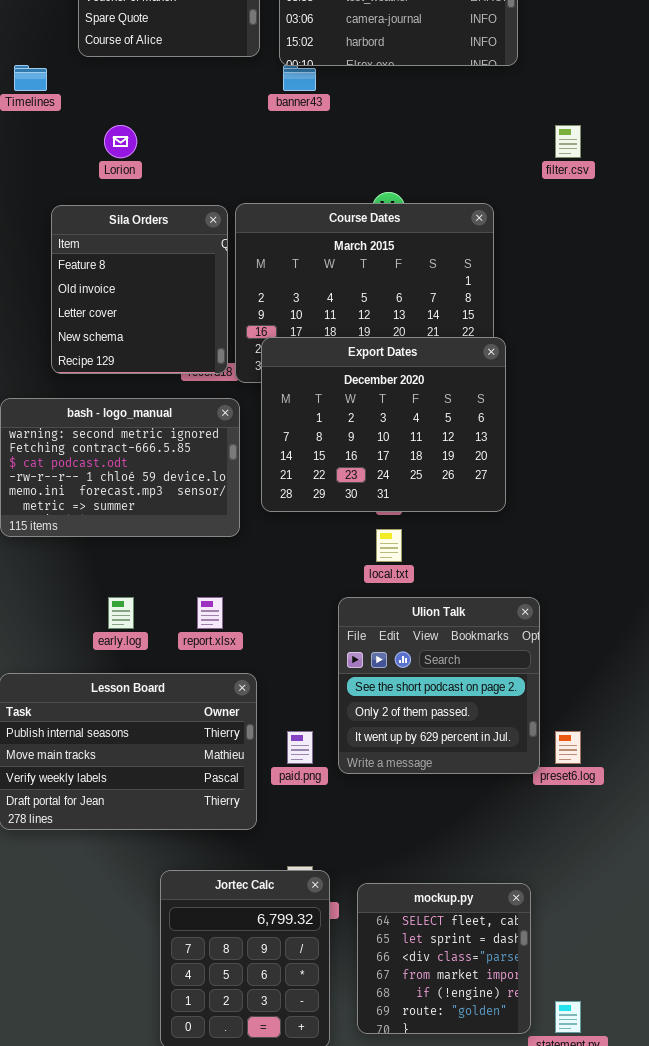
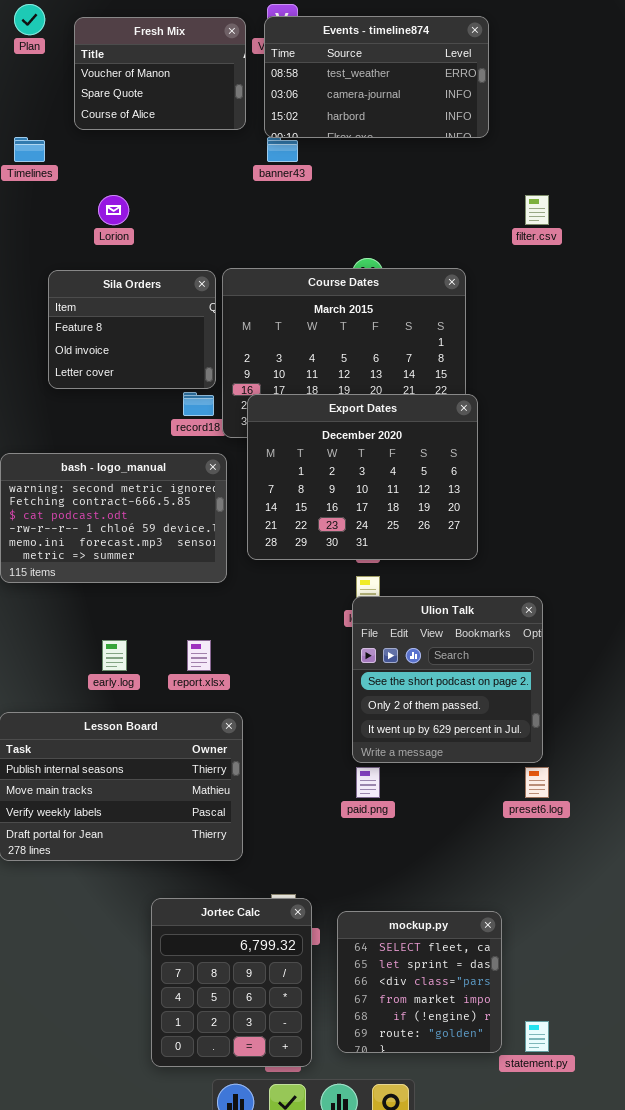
Sila Orders: [51,205,228,374] -> [48,270,216,389], resized
Ulion Talk: [338,597,540,774] -> [352,596,543,763], moved
paid.png: [287,731,313,764] -> [356,767,380,798], moved

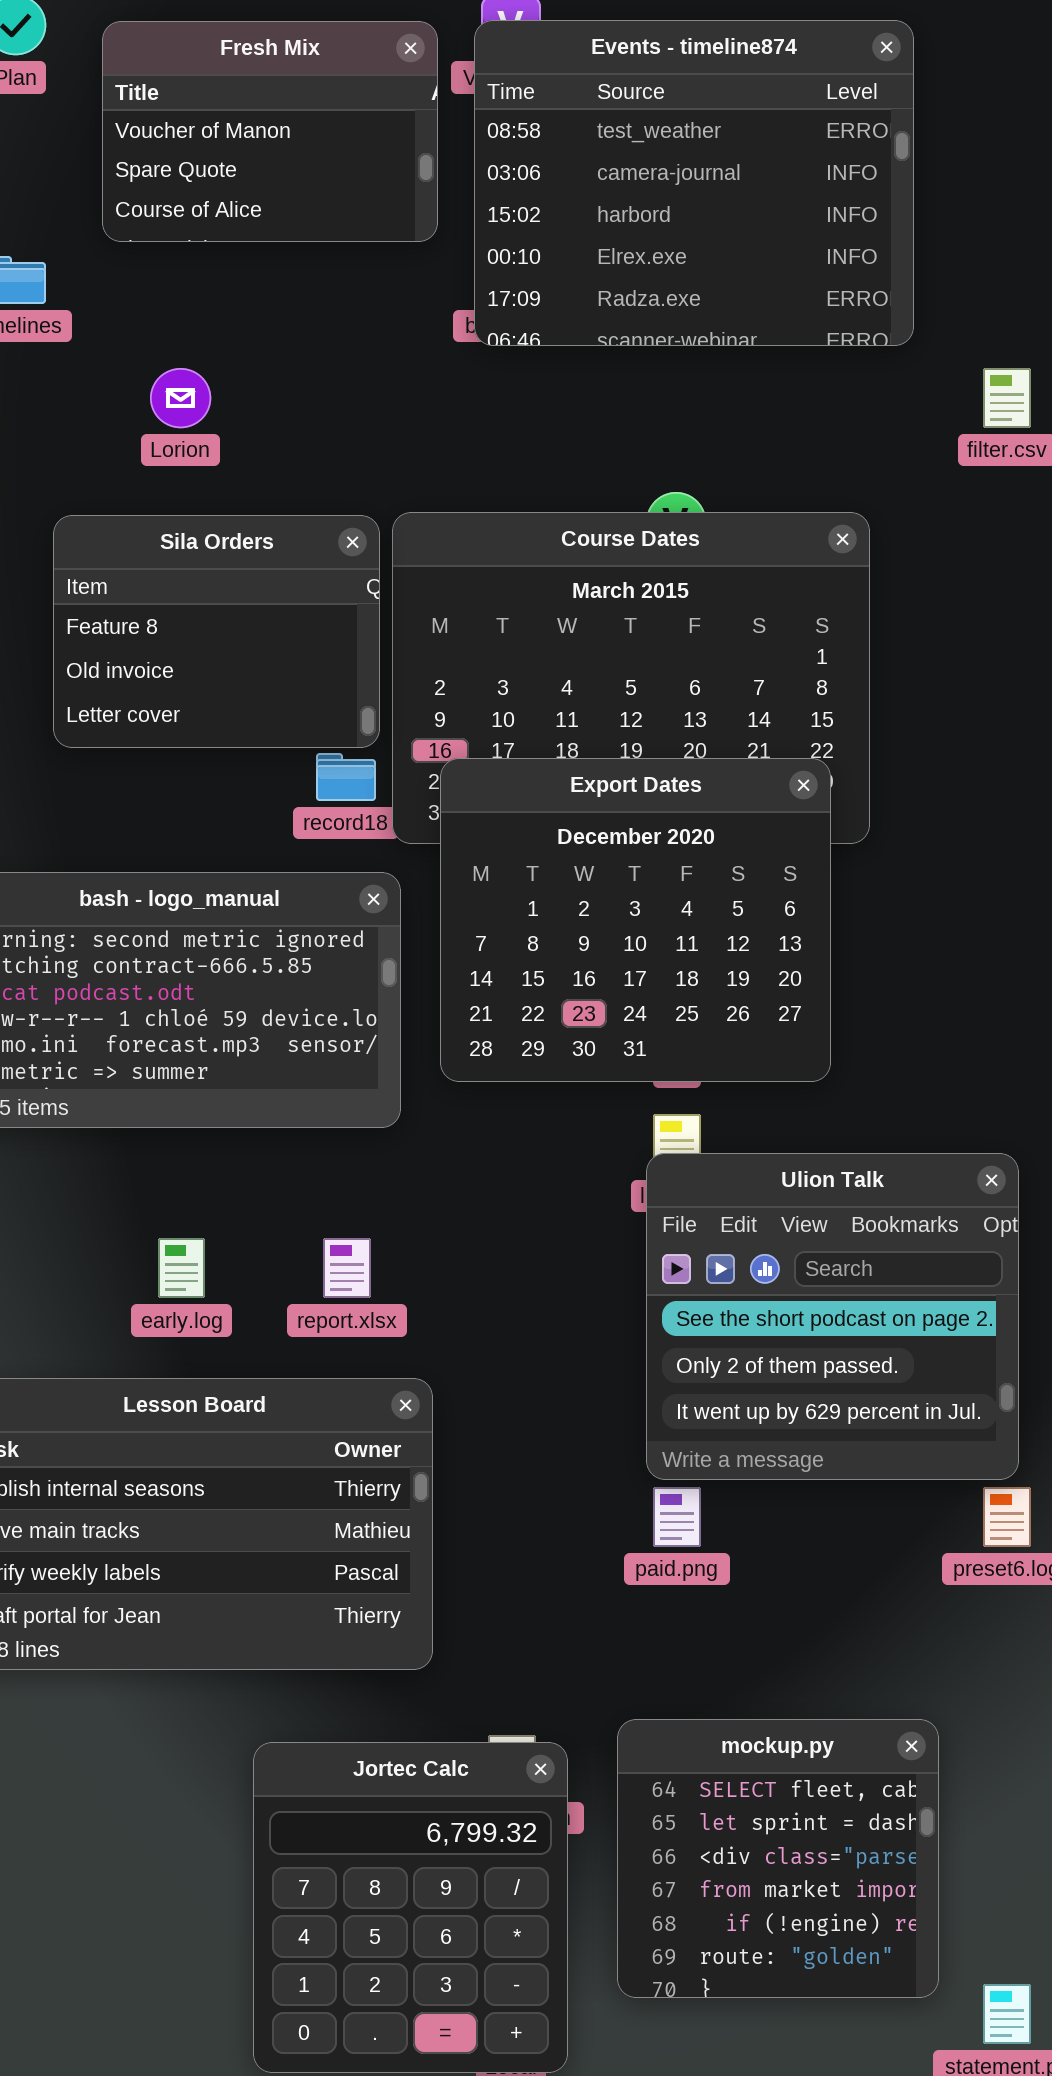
Events - timeline874: [264,16,489,138] -> [474,20,914,346], resized
Export Dates: [247,394,478,560] -> [440,758,831,1082], resized
mockup.py: [337,911,502,1053] -> [617,1719,939,1998], moved

